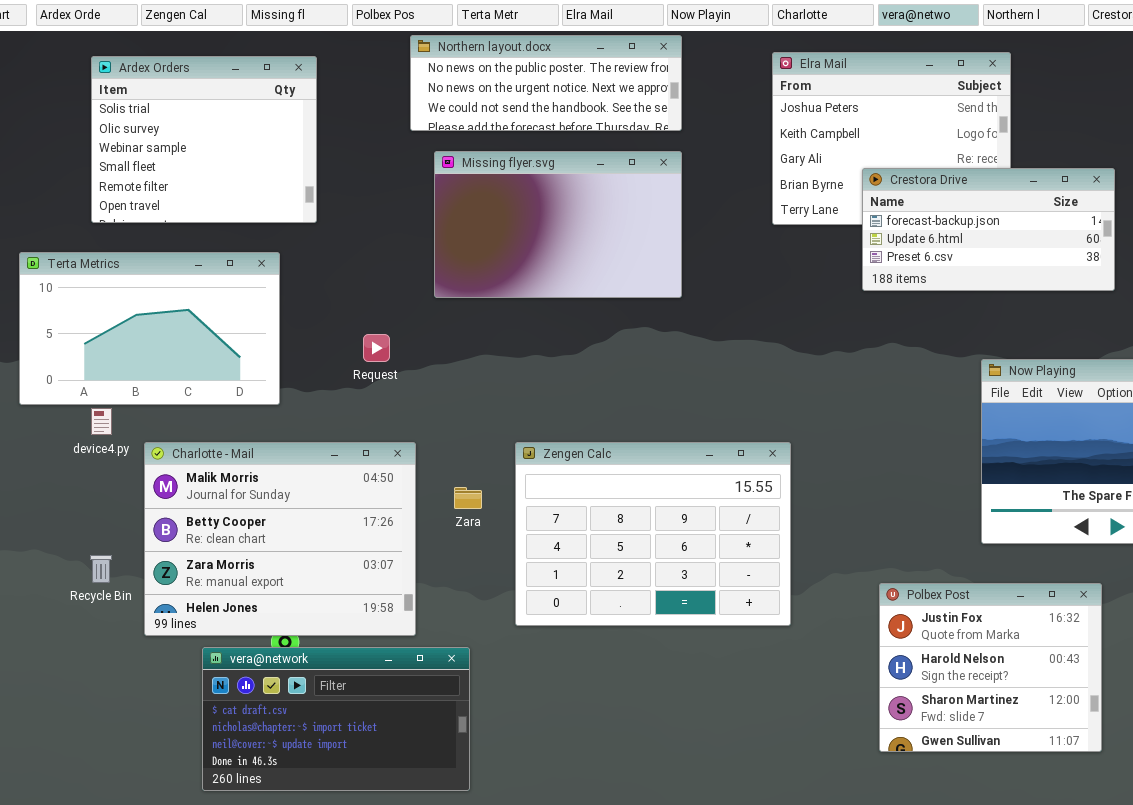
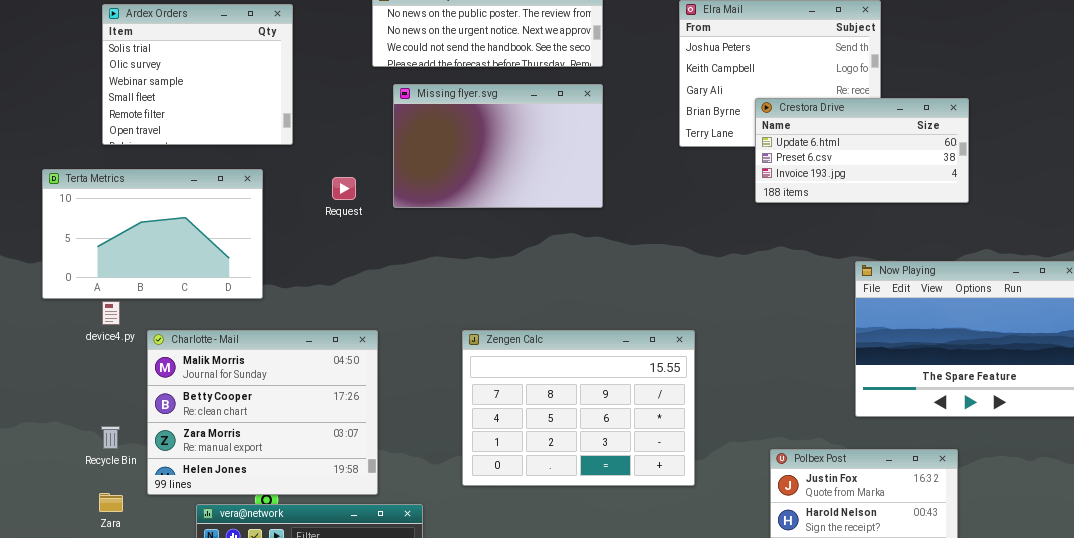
Crestora Drive: [862,168,1115,291] -> [755,98,969,203], scrolled down 1 row
Request: [363,334,390,362] -> [332,177,356,200], moved
Zara: [454,487,482,509] -> [99,493,123,512], moved

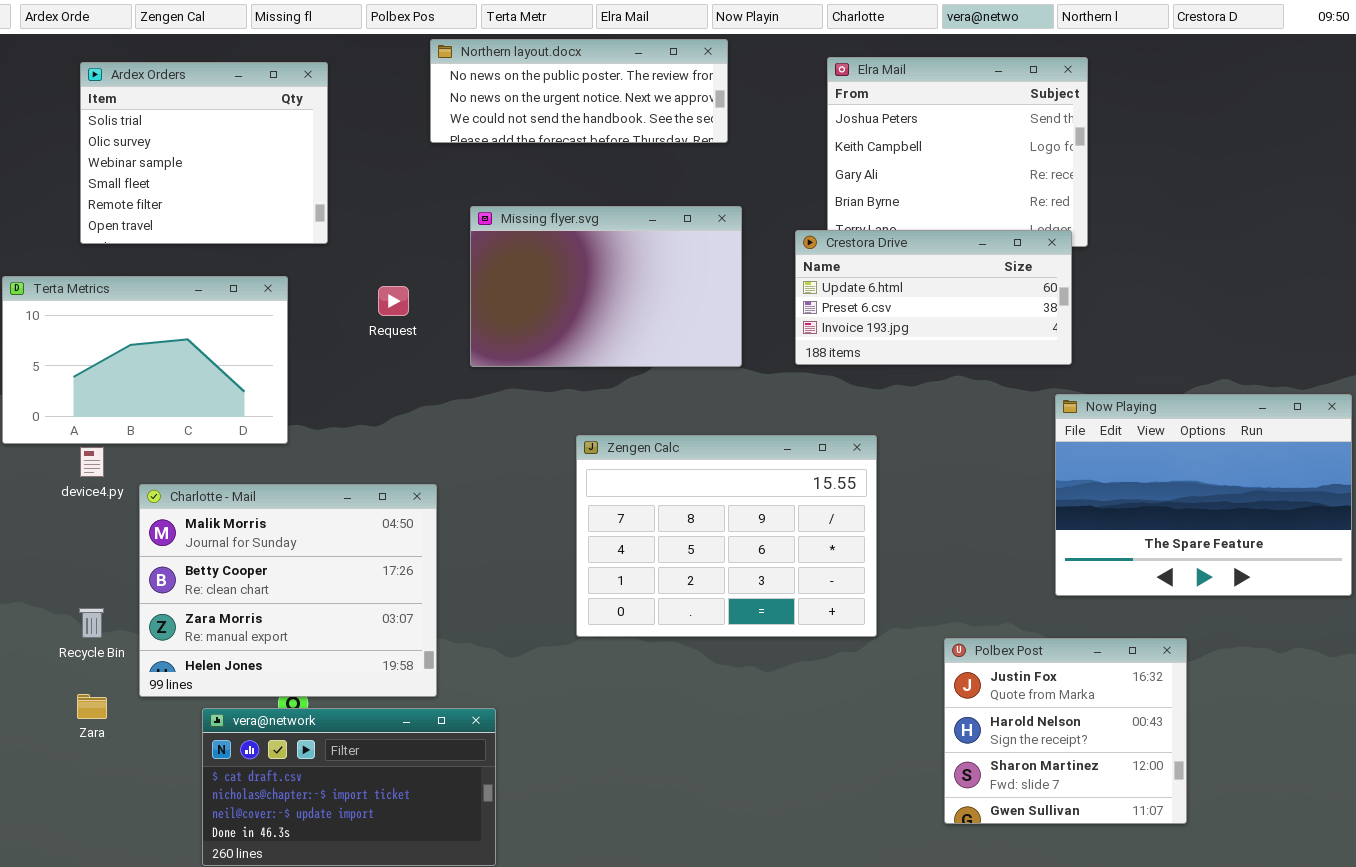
Missing flyer.svg: [393,84,603,208] -> [470,206,742,367], moved
Crestora Drive: [755,98,969,203] -> [795,230,1072,365], moved
Zengen Calc: [462,330,695,486] -> [576,435,877,637], moved

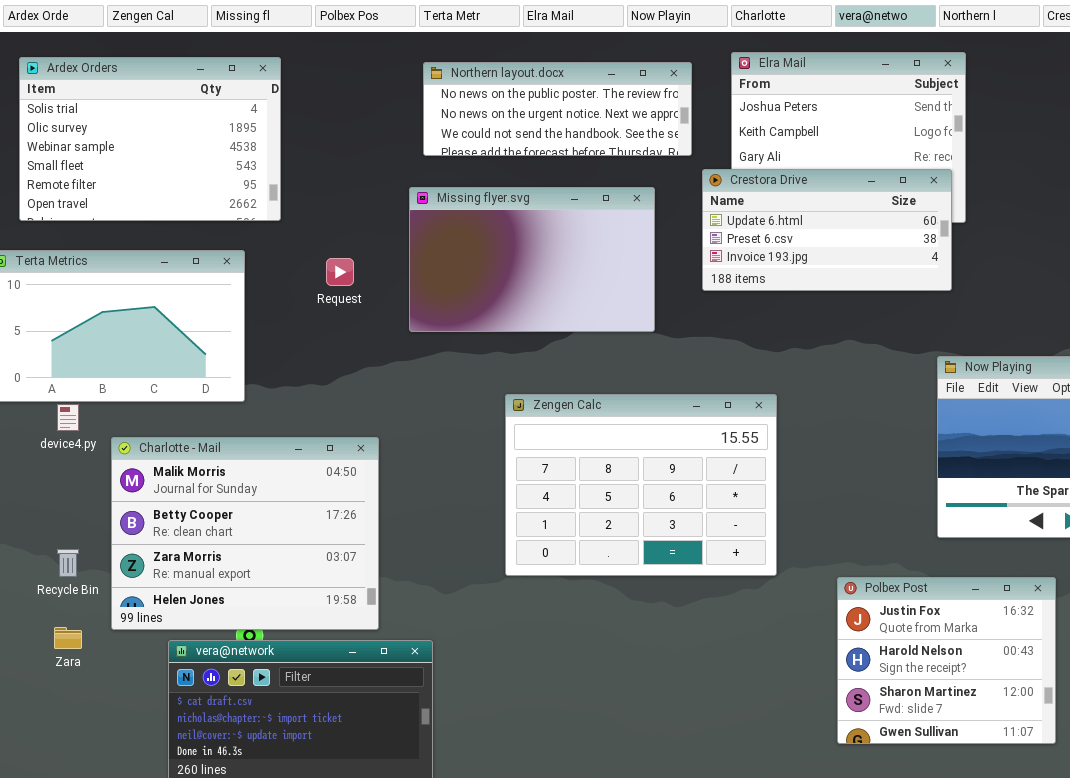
Northern layout.docx: [430,39,728,143] -> [423,62,692,156], moved
Ardex Orders: [80,62,328,244] -> [19,57,281,221], resized
Crestora Drive: [795,230,1072,365] -> [702,169,952,291], moved

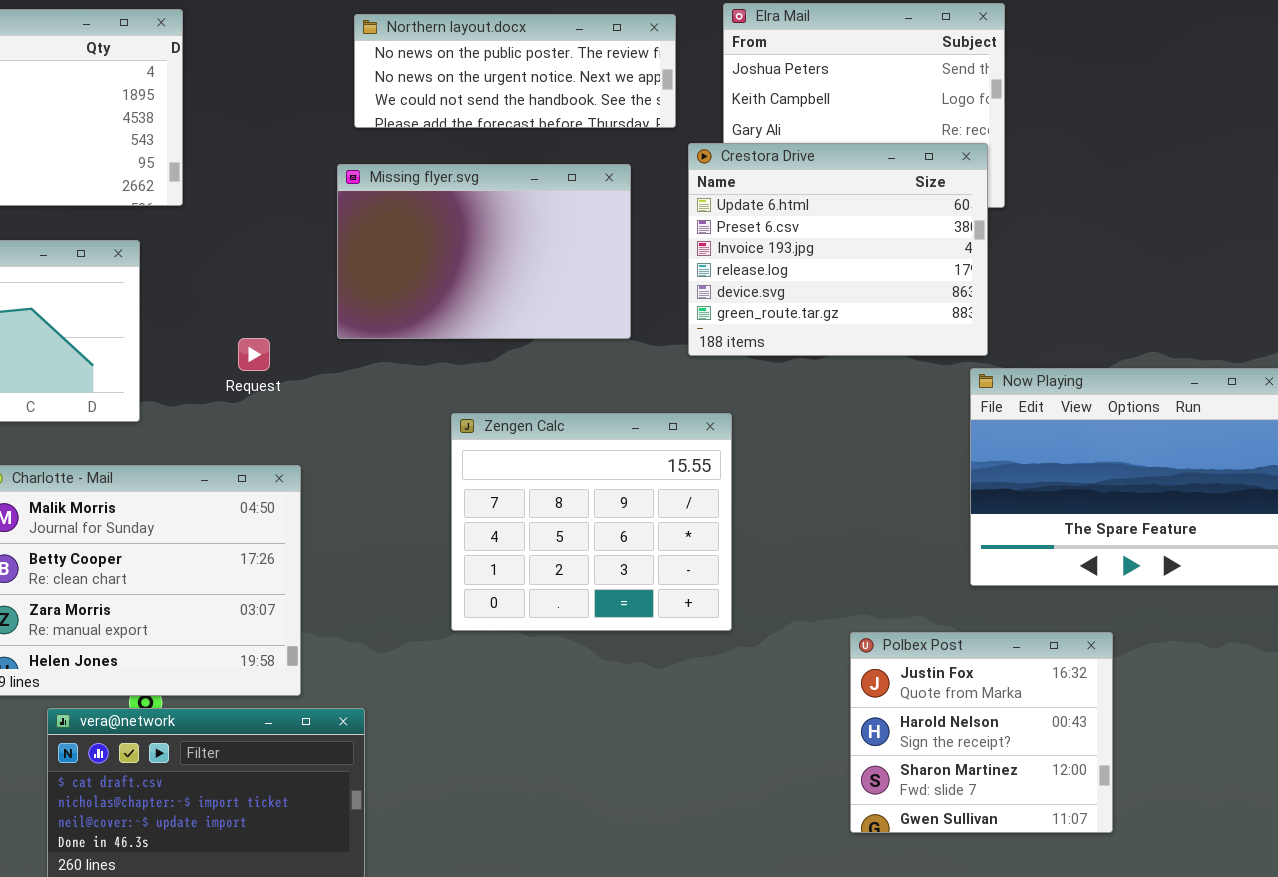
Crestora Drive: [702,169,952,291] -> [688,143,988,356], resized
Request: [326,258,354,286] -> [238,338,270,371], moved
Zengen Calc: [505,394,777,576] -> [451,413,732,631], resized

